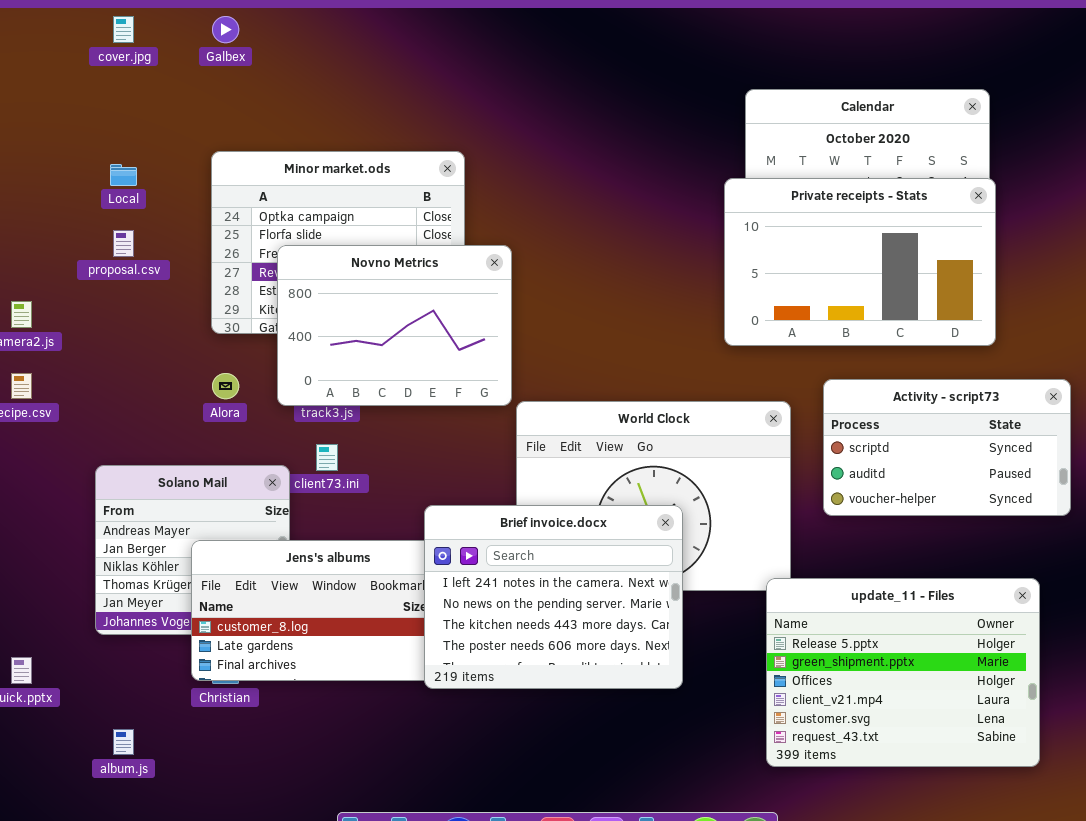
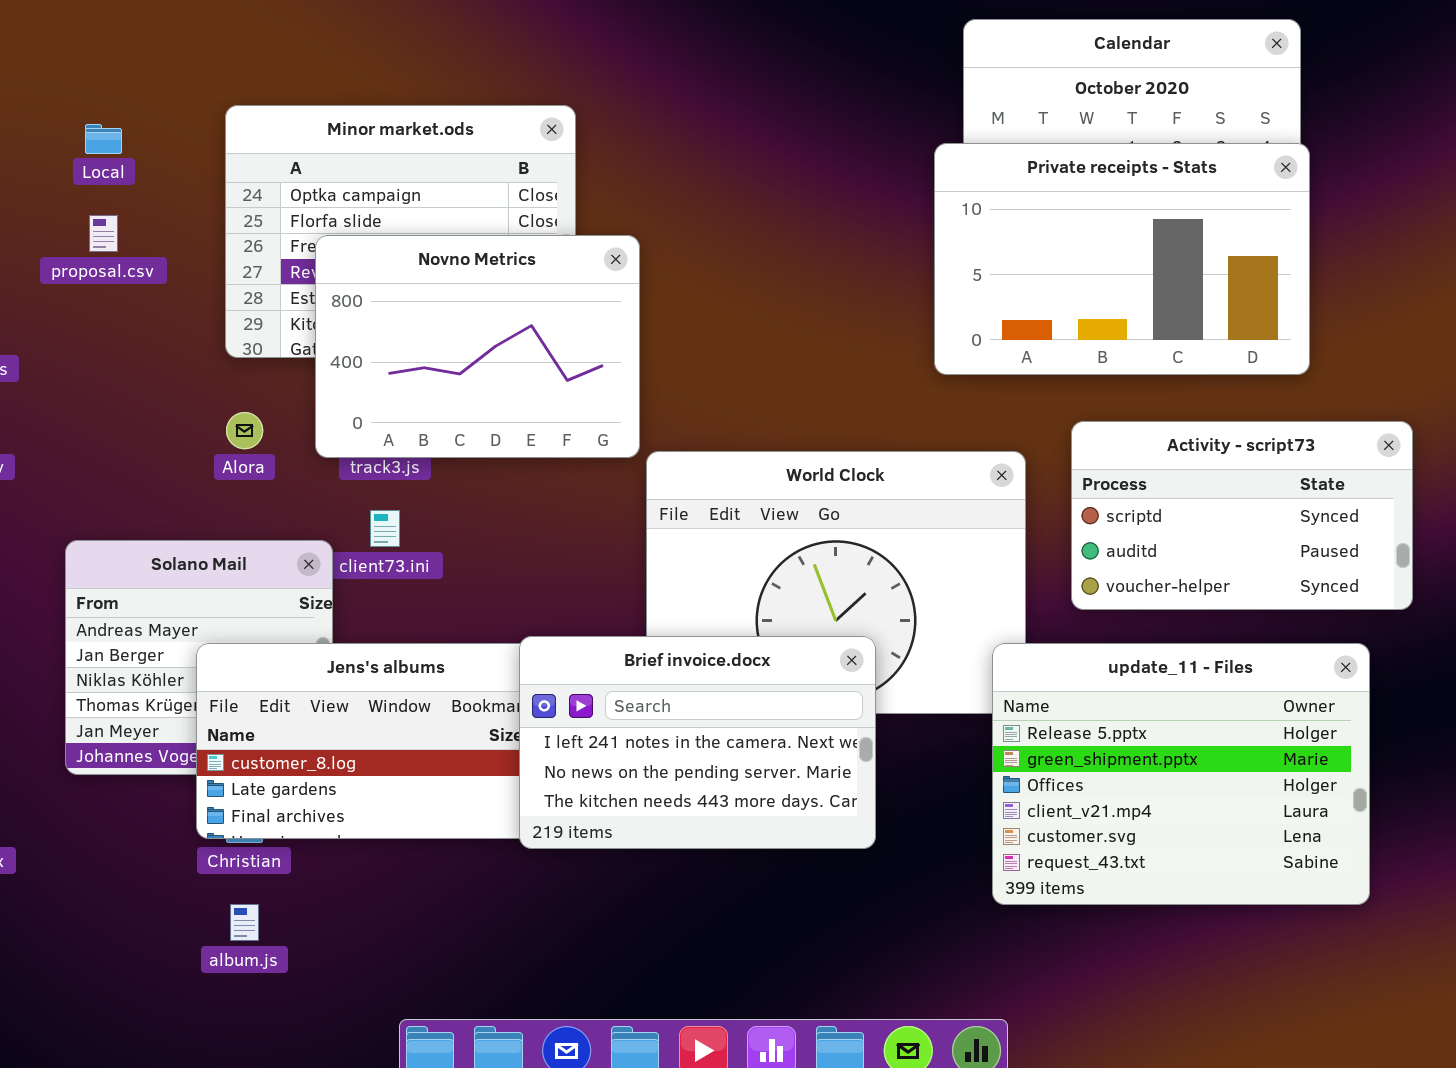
Brief invoice.docx: [424,505,683,689] -> [519,636,876,849], resized
update_11 - Files: [766,578,1040,767] -> [992,643,1370,905], moved
album.js: [113,729,134,755] -> [230,904,259,941], moved

